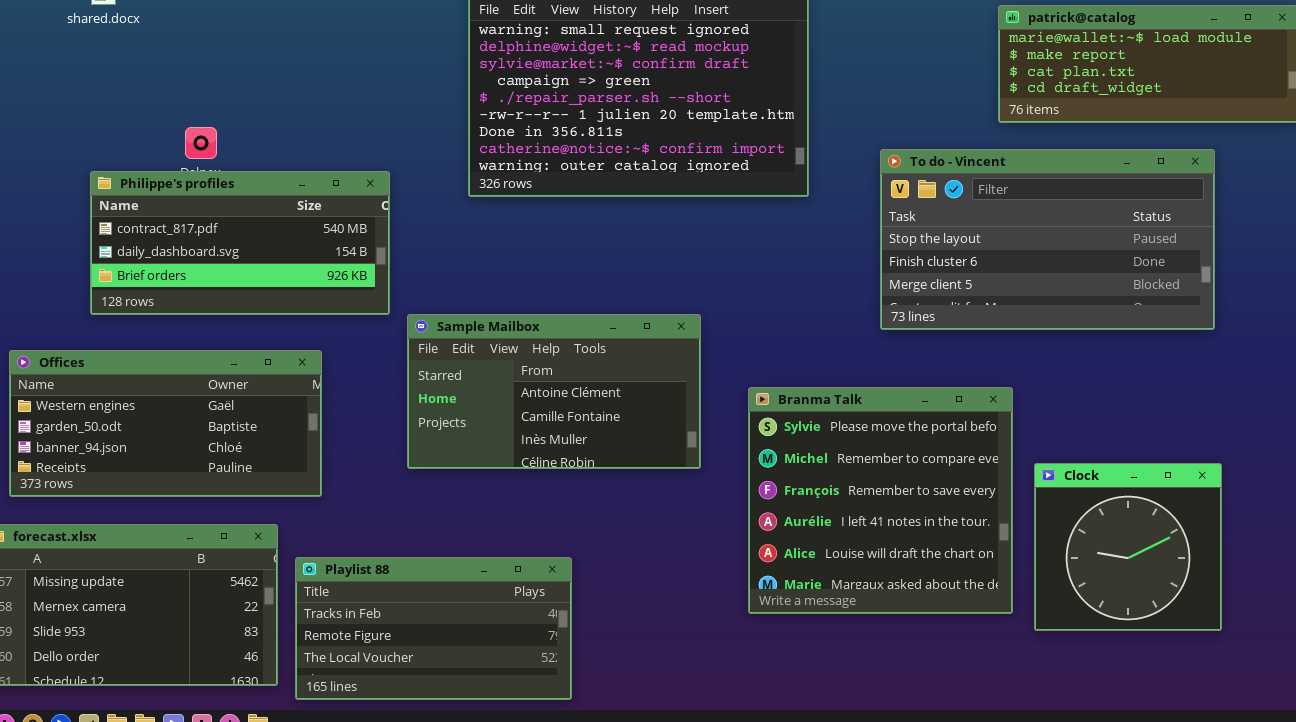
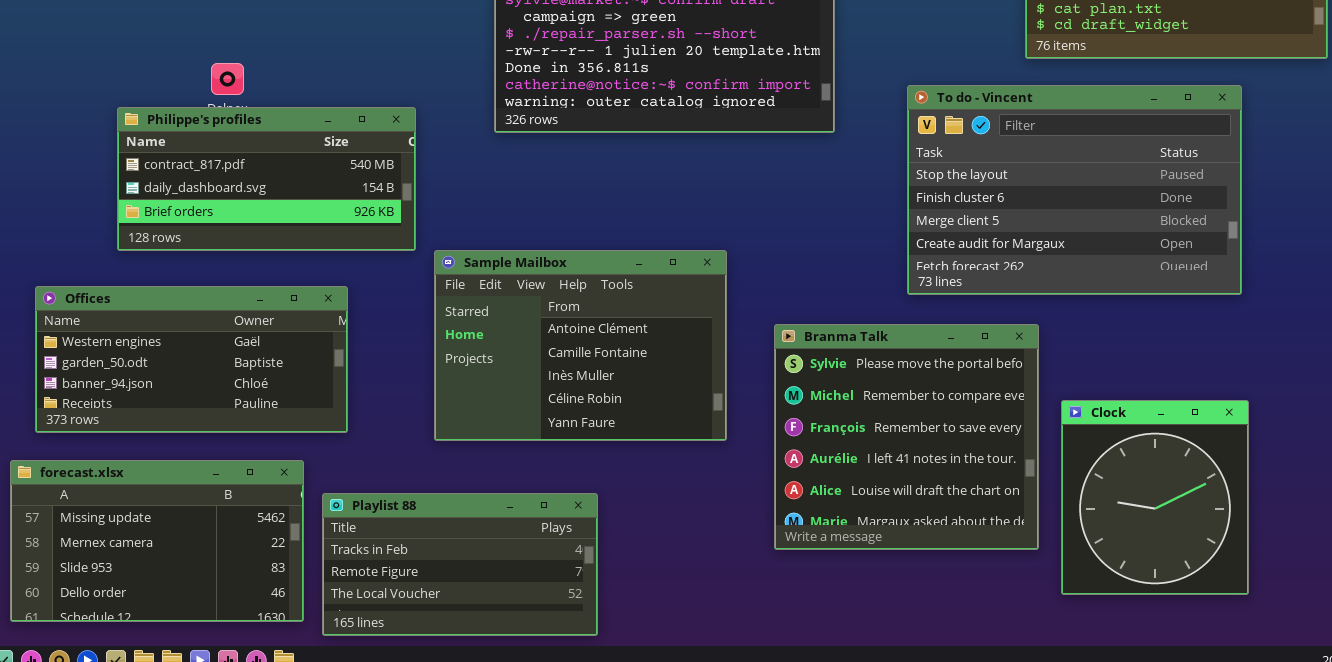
To do - Vincent: [880,149,1215,330] -> [907,85,1242,295], resized
Sample Mailbox: [407,314,701,469] -> [434,250,727,441], resized
Clock: [1034,463,1222,631] -> [1061,400,1249,595], resized

